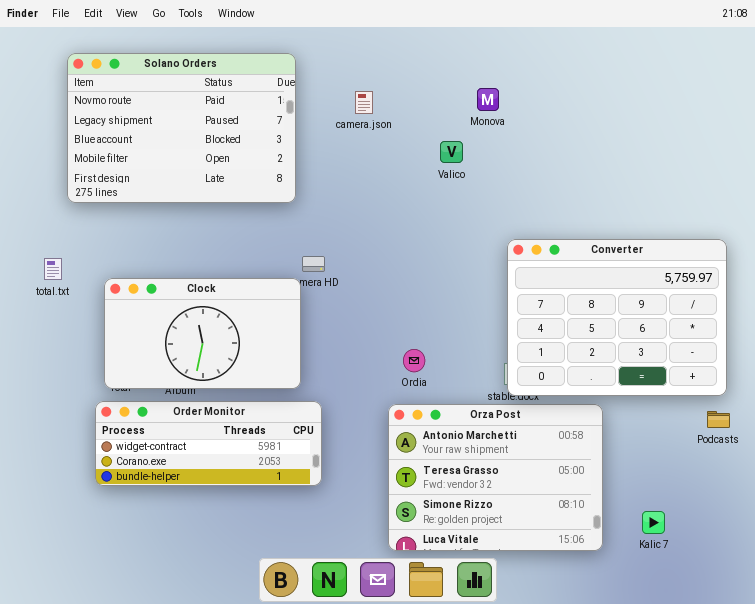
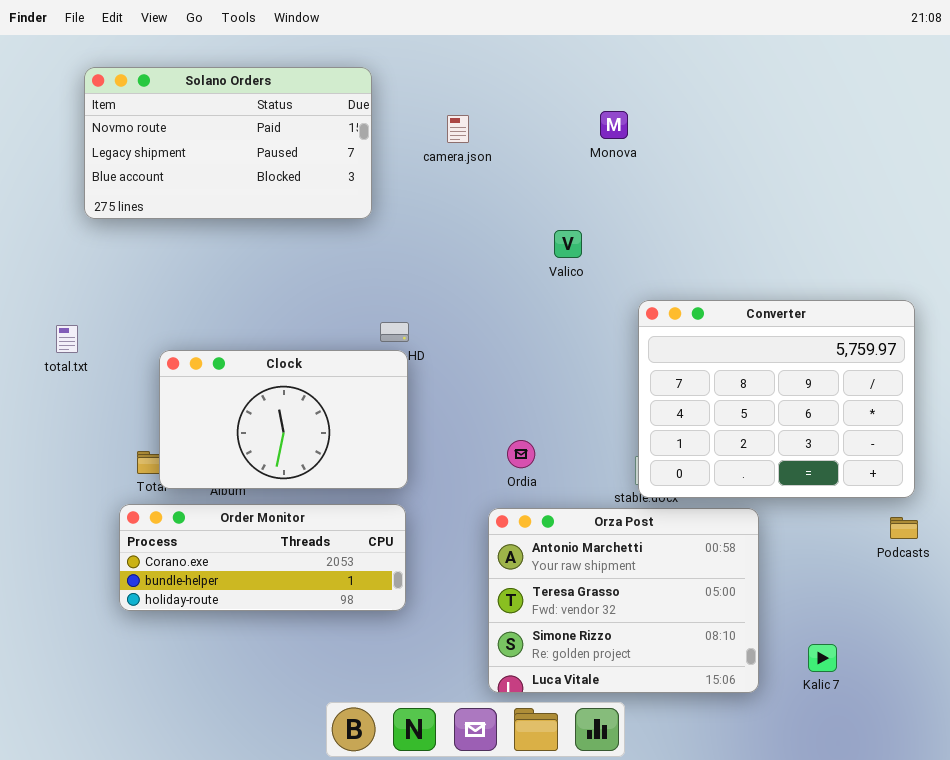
Solano Orders: [67,53,296,203] -> [84,67,372,219], resized
Valico: [440,141,463,163] -> [554,230,582,258], moved
Clock: [104,278,301,389] -> [159,350,408,489], moved
Order Monitor: [95,401,322,486] -> [119,504,406,611], scrolled down 1 row

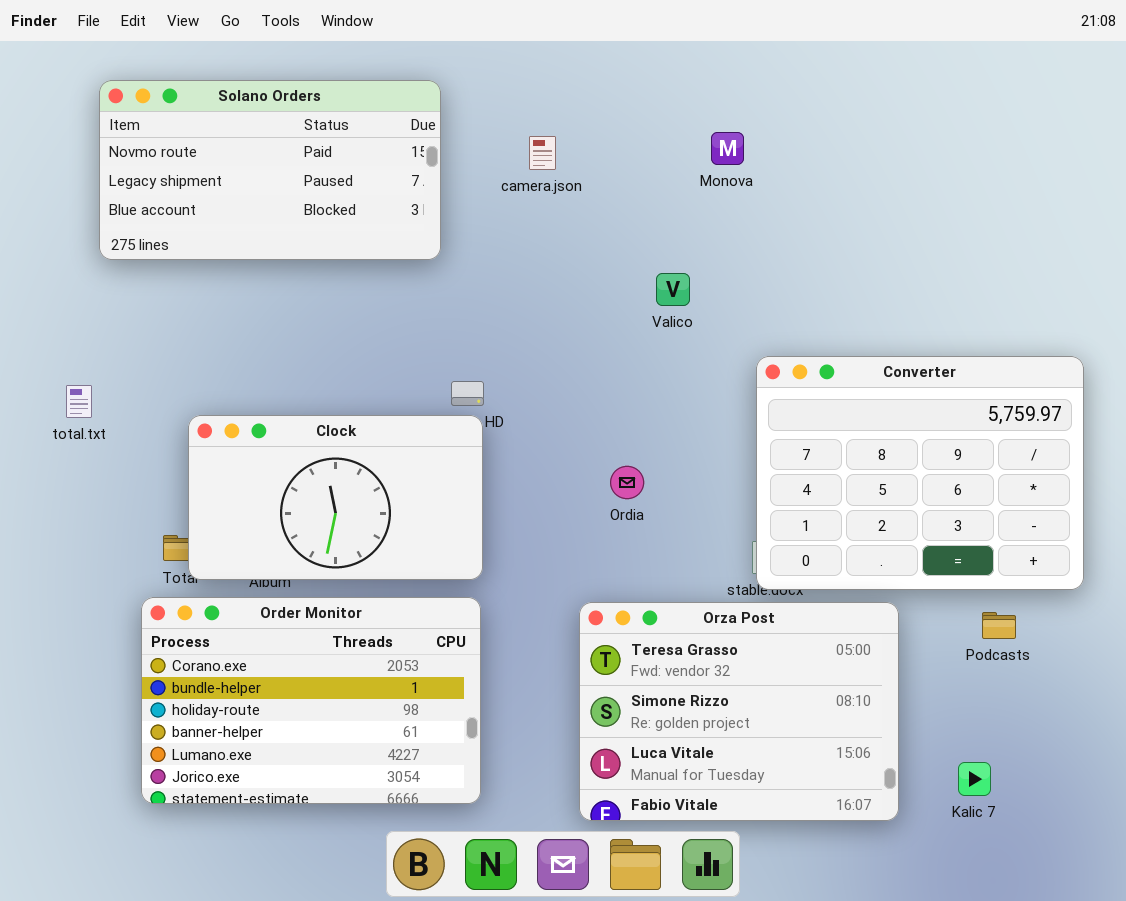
Ordia: [507,440,535,468] -> [610,466,644,499], moved
Order Monitor: [119,504,406,611] -> [141,597,481,804], resized
Orza Post: [488,508,759,693] -> [579,602,899,821], scrolled down 1 row
Podcasts: [890,517,918,539] -> [982,612,1016,639], moved

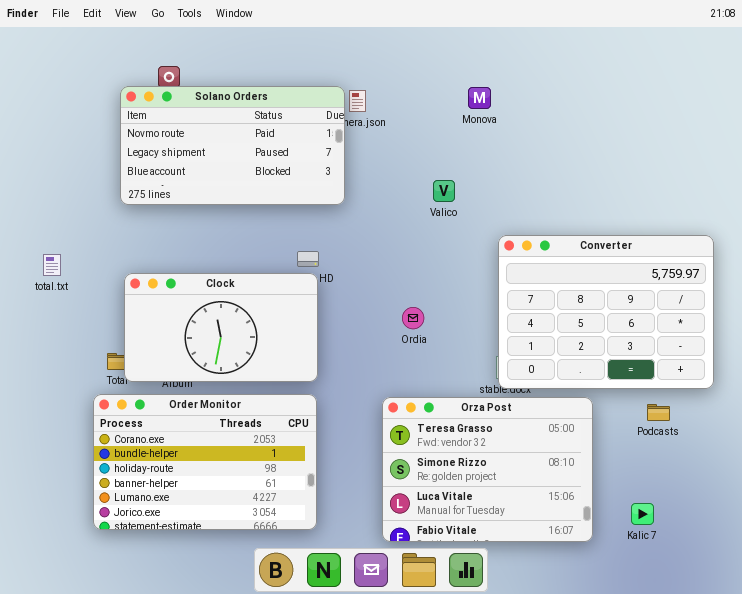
Solano Orders: [99,80,441,260] -> [120,86,345,205], moved

